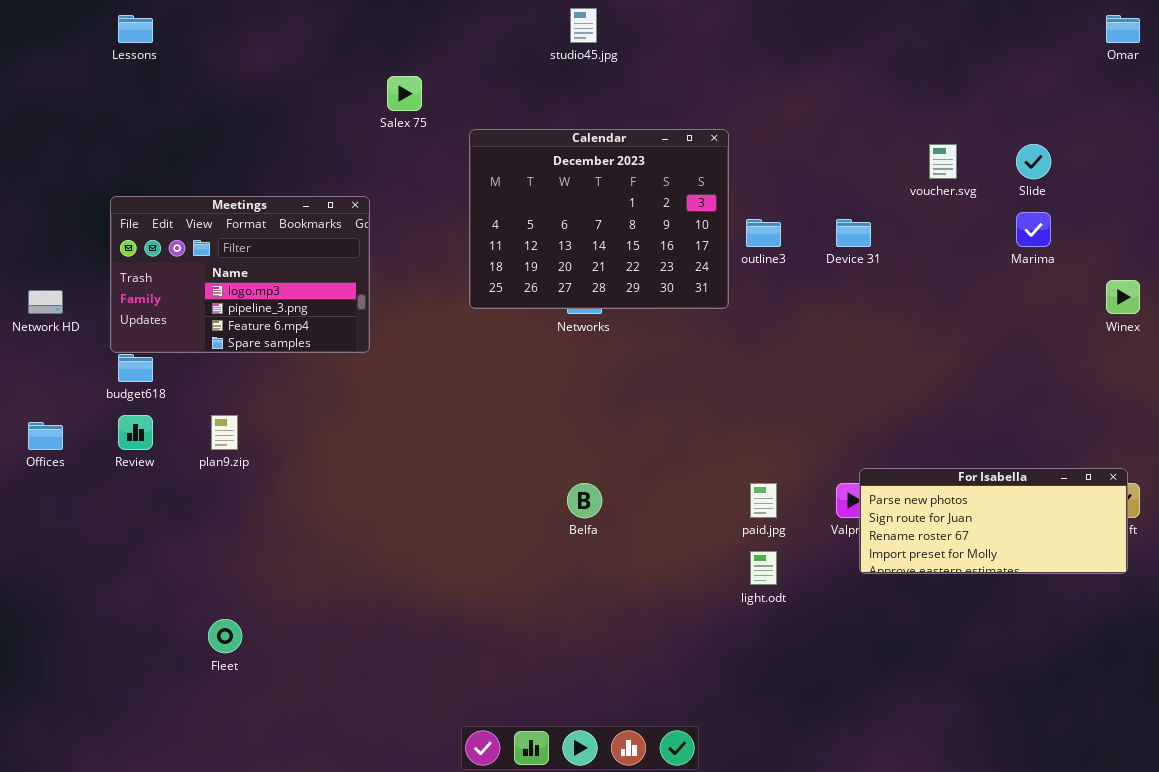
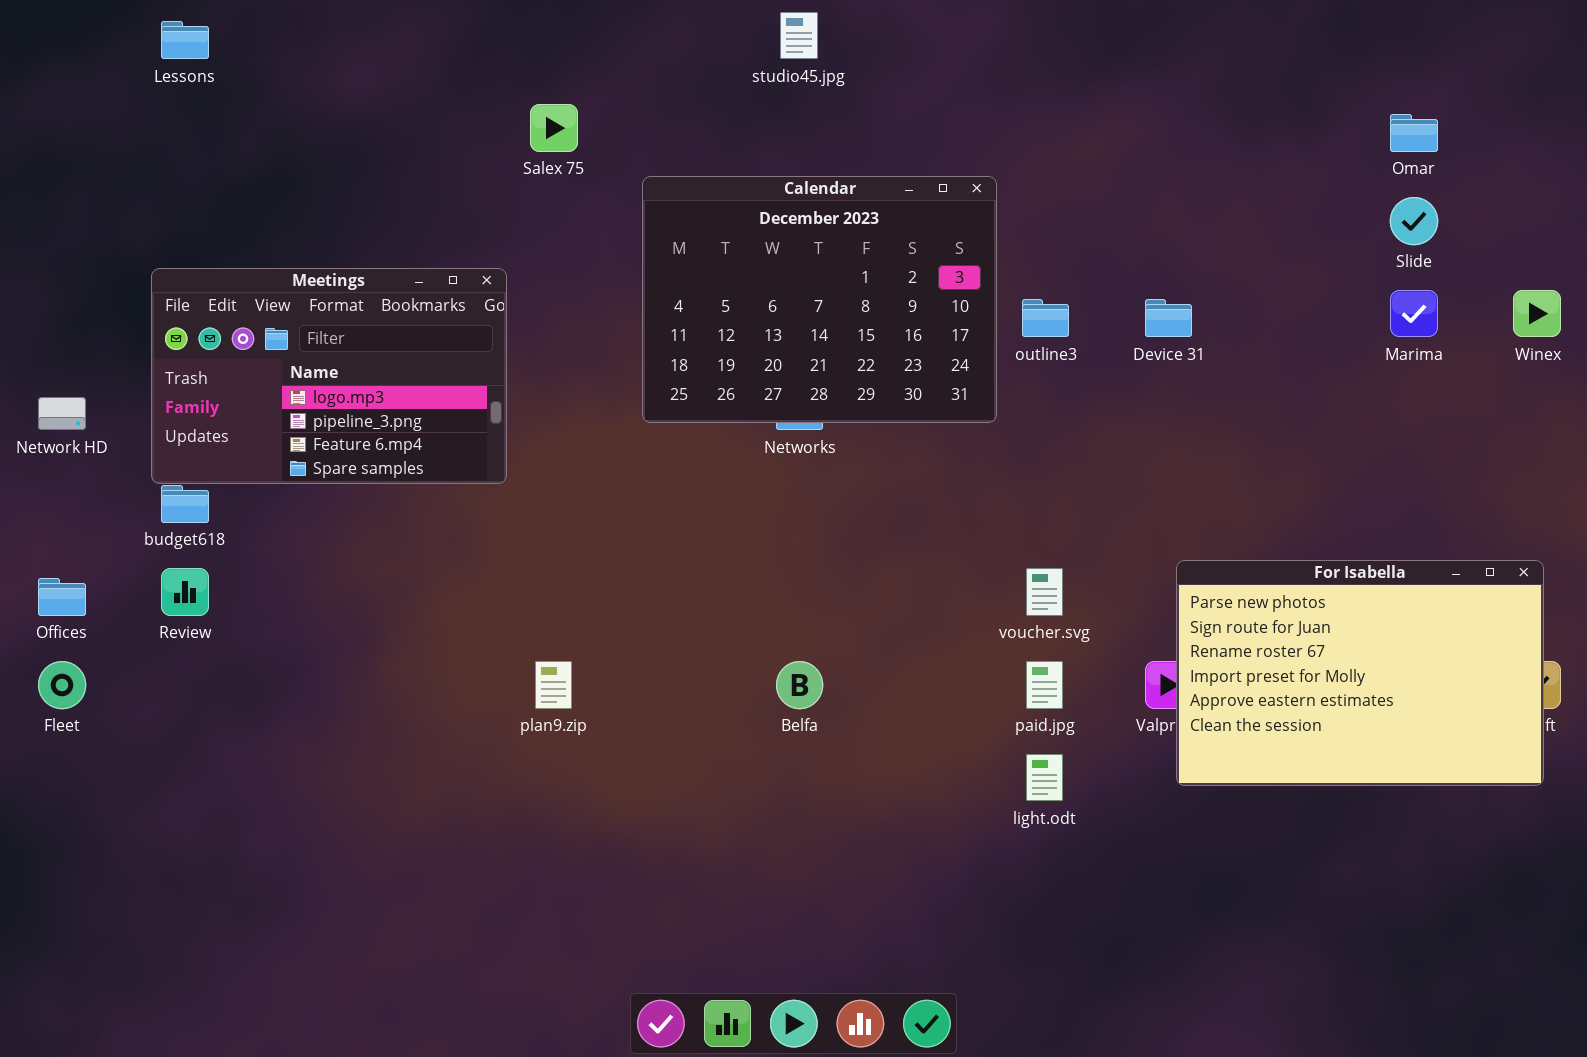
Omar: [1106,15,1140,43] -> [1390,114,1438,152], moved
voucher.svg: [929,144,957,179] -> [1026,568,1063,616], moved
Winex: [1106,280,1140,314] -> [1513,290,1561,337], moved
plan9.zip: [211,415,238,450] -> [535,661,572,709], moved
For Isabella: [859,468,1128,574] -> [1176,560,1544,786], resized
Fleet: [208,619,242,653] -> [38,661,86,709], moved

